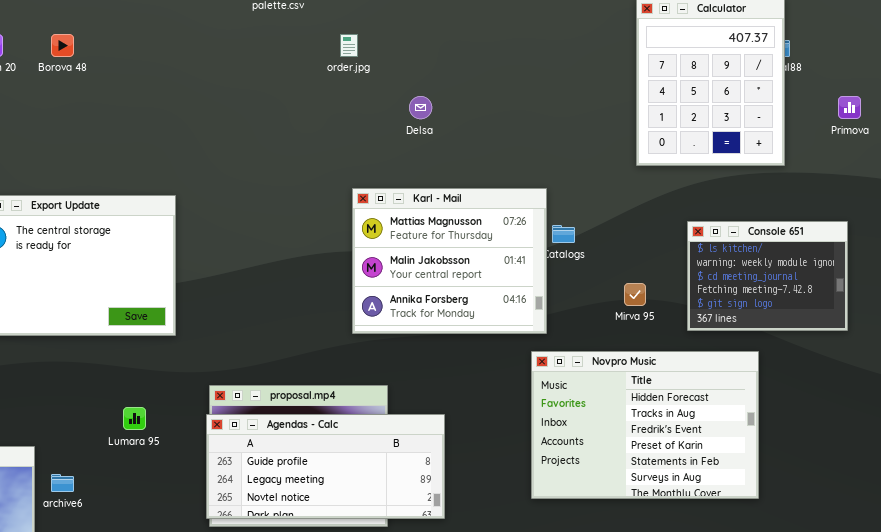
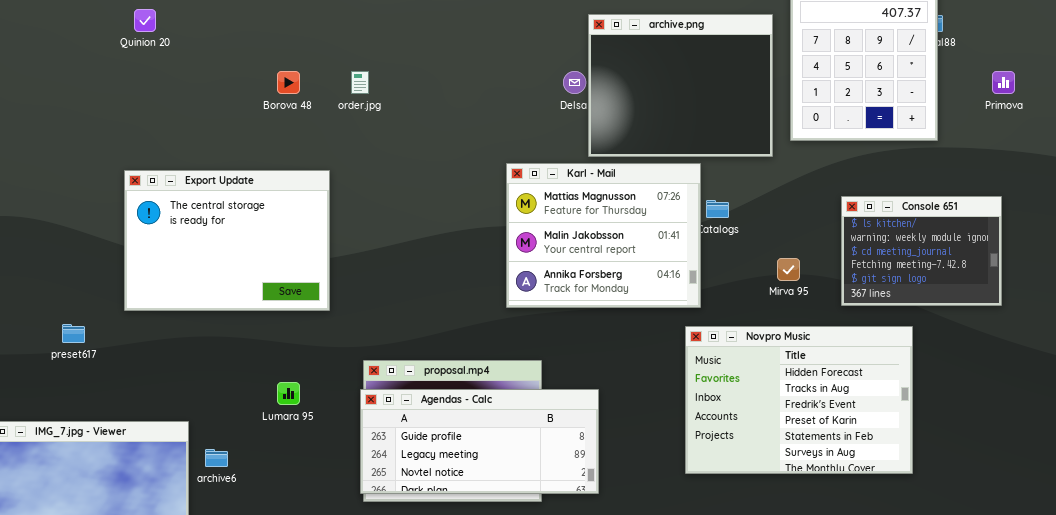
Borova 48: [51,34,74,57] -> [277,71,300,94], moved
order.jpg: [340,34,358,57] -> [351,71,369,94], moved
archive.png: none -> [588,14,773,157], opened

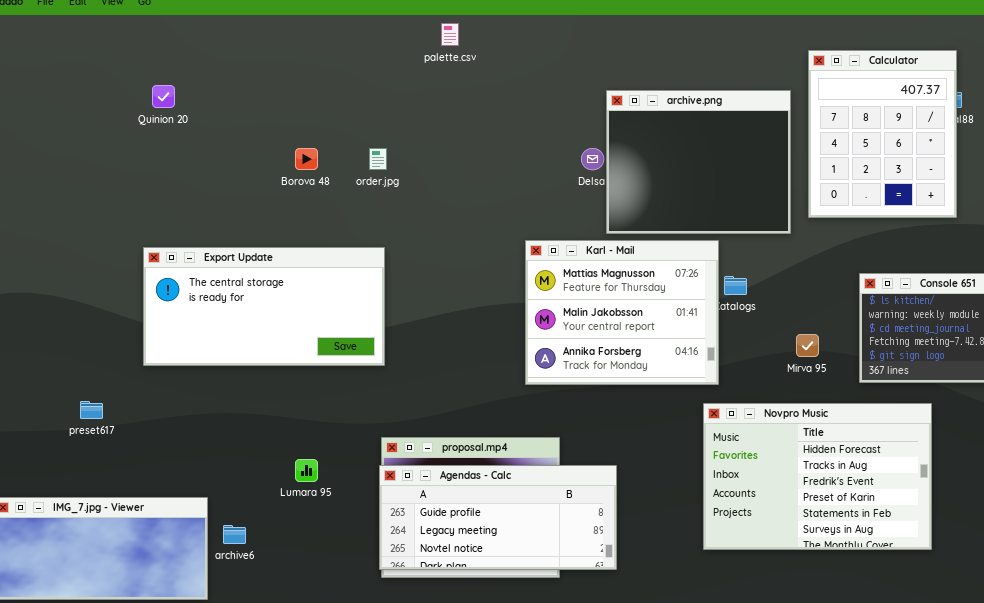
Export Update: [124,170,330,311] -> [143,247,385,366], resized

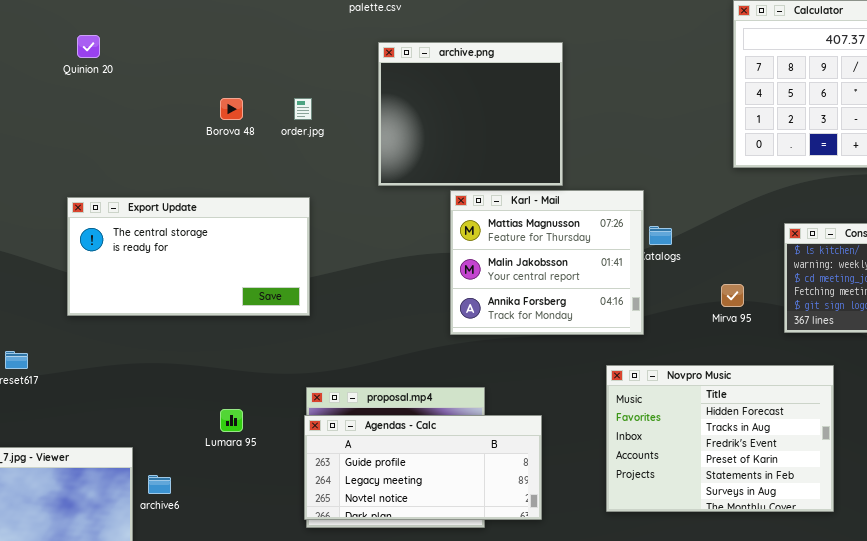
archive.png: [606,90,791,234] -> [378,42,563,186], moved
Novpro Music: [703,403,932,550] -> [606,365,834,512], moved

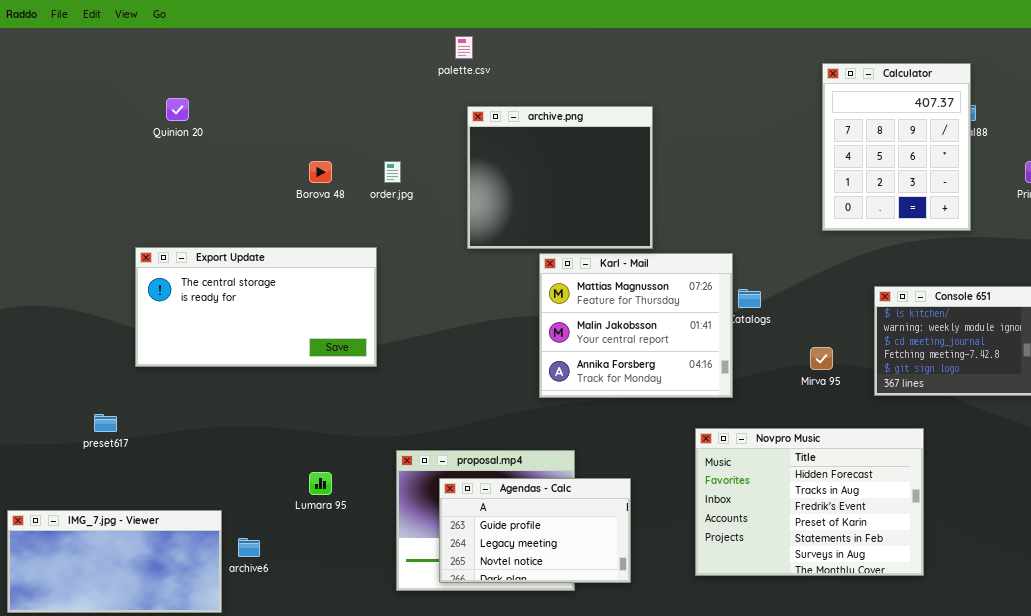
Export Update: [67,197,310,316] -> [135,247,377,367], moved
Agendas - Calc: [304,415,542,520] -> [439,478,631,583], resized

